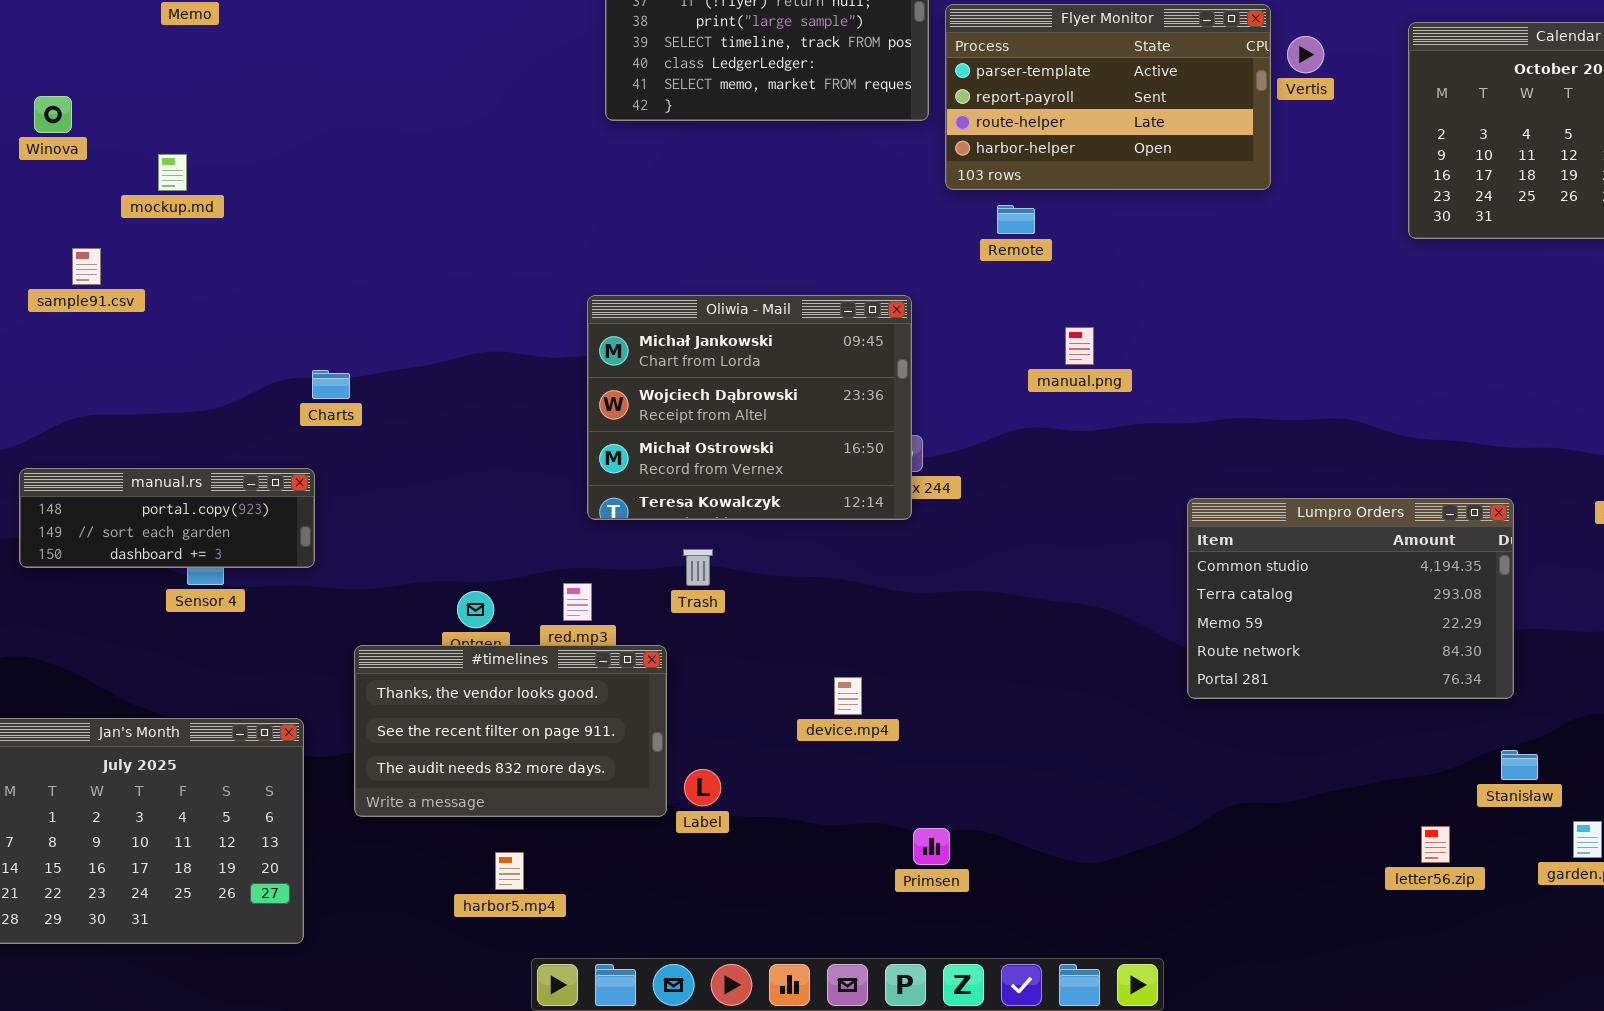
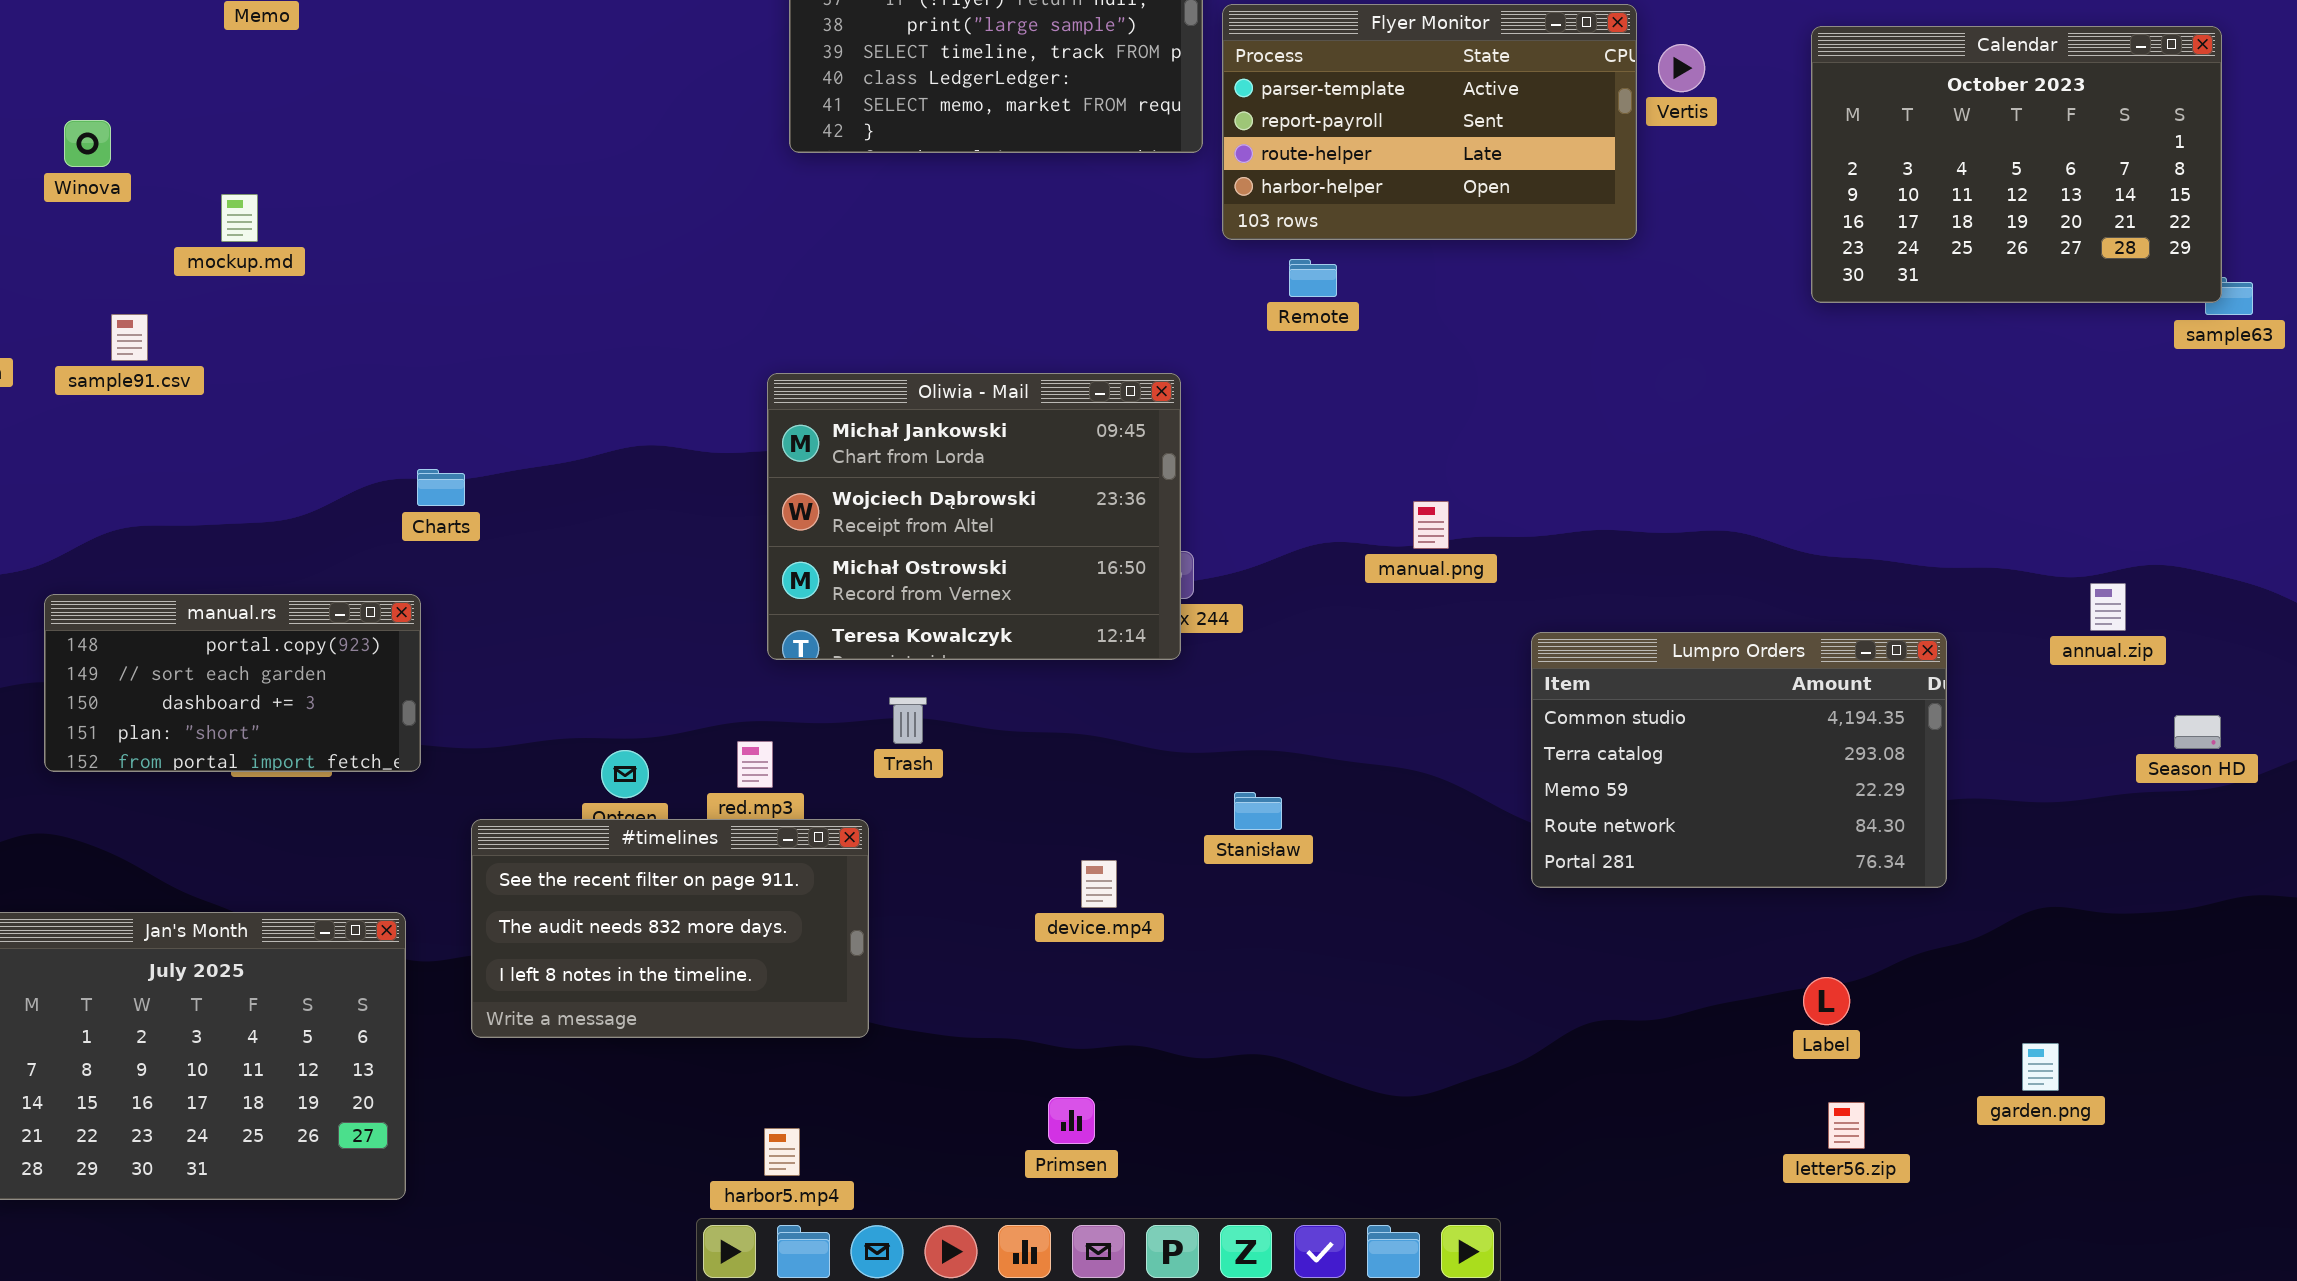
manual.png: [1065,327,1094,365] -> [1413,501,1449,549], moved
manual.rs: [19,468,315,568] -> [44,594,421,772], resized
#timelines: [354,645,667,817] -> [471,819,869,1038], scrolled down 1 row
Stanisław: [1501,750,1538,780] -> [1234,792,1282,830], moved
Label: [684,769,721,806] -> [1803,977,1850,1025], moved
letter56.zip: [1421,826,1450,863] -> [1828,1102,1865,1149], moved
Primsen: [913,828,950,865] -> [1048,1097,1095,1144], moved
harbor5.mp4: [495,852,524,890] -> [764,1128,800,1176], moved

